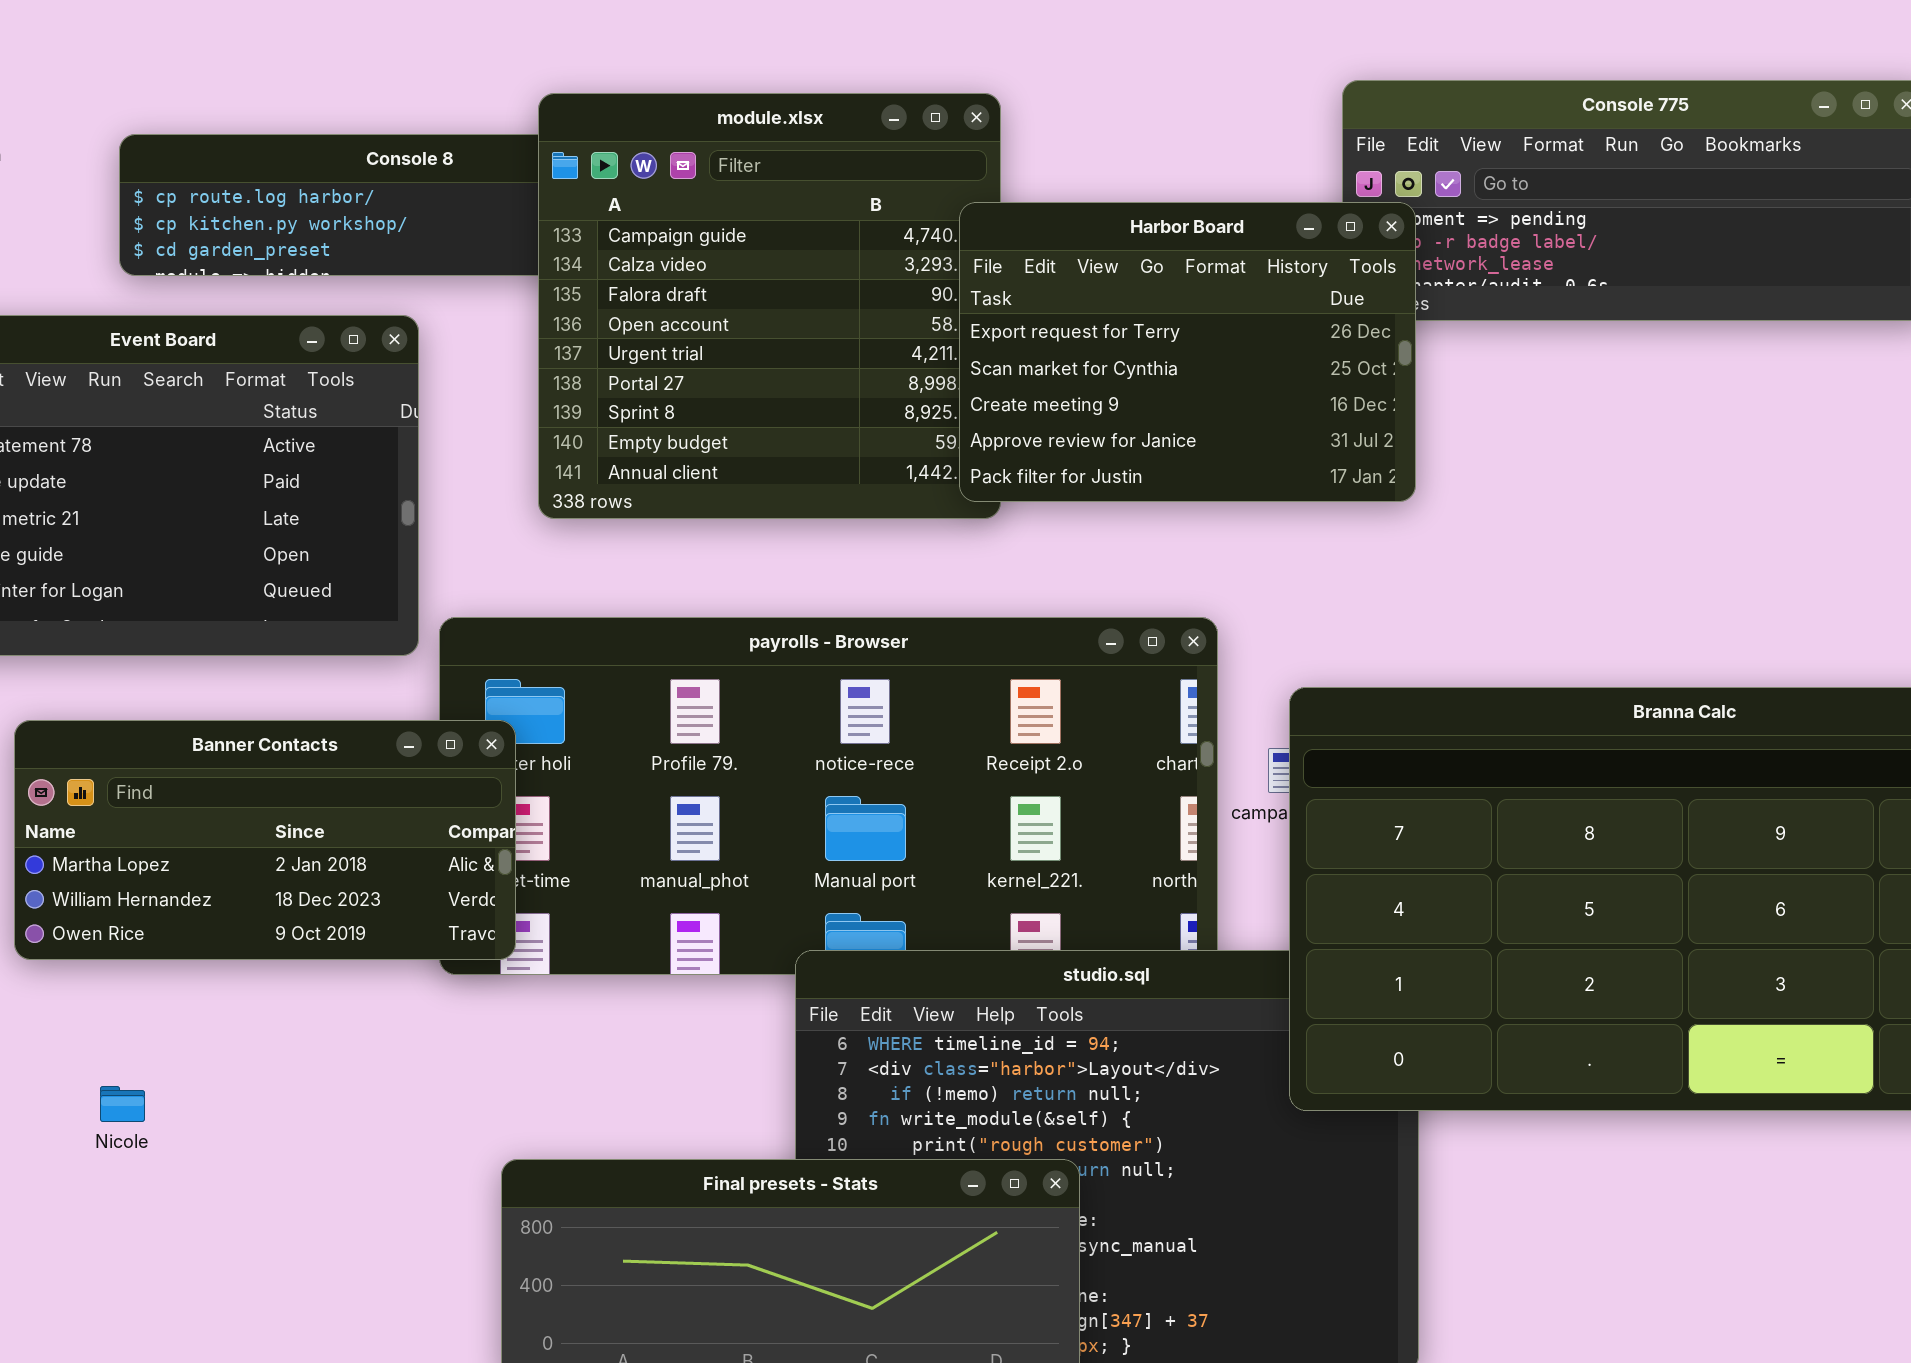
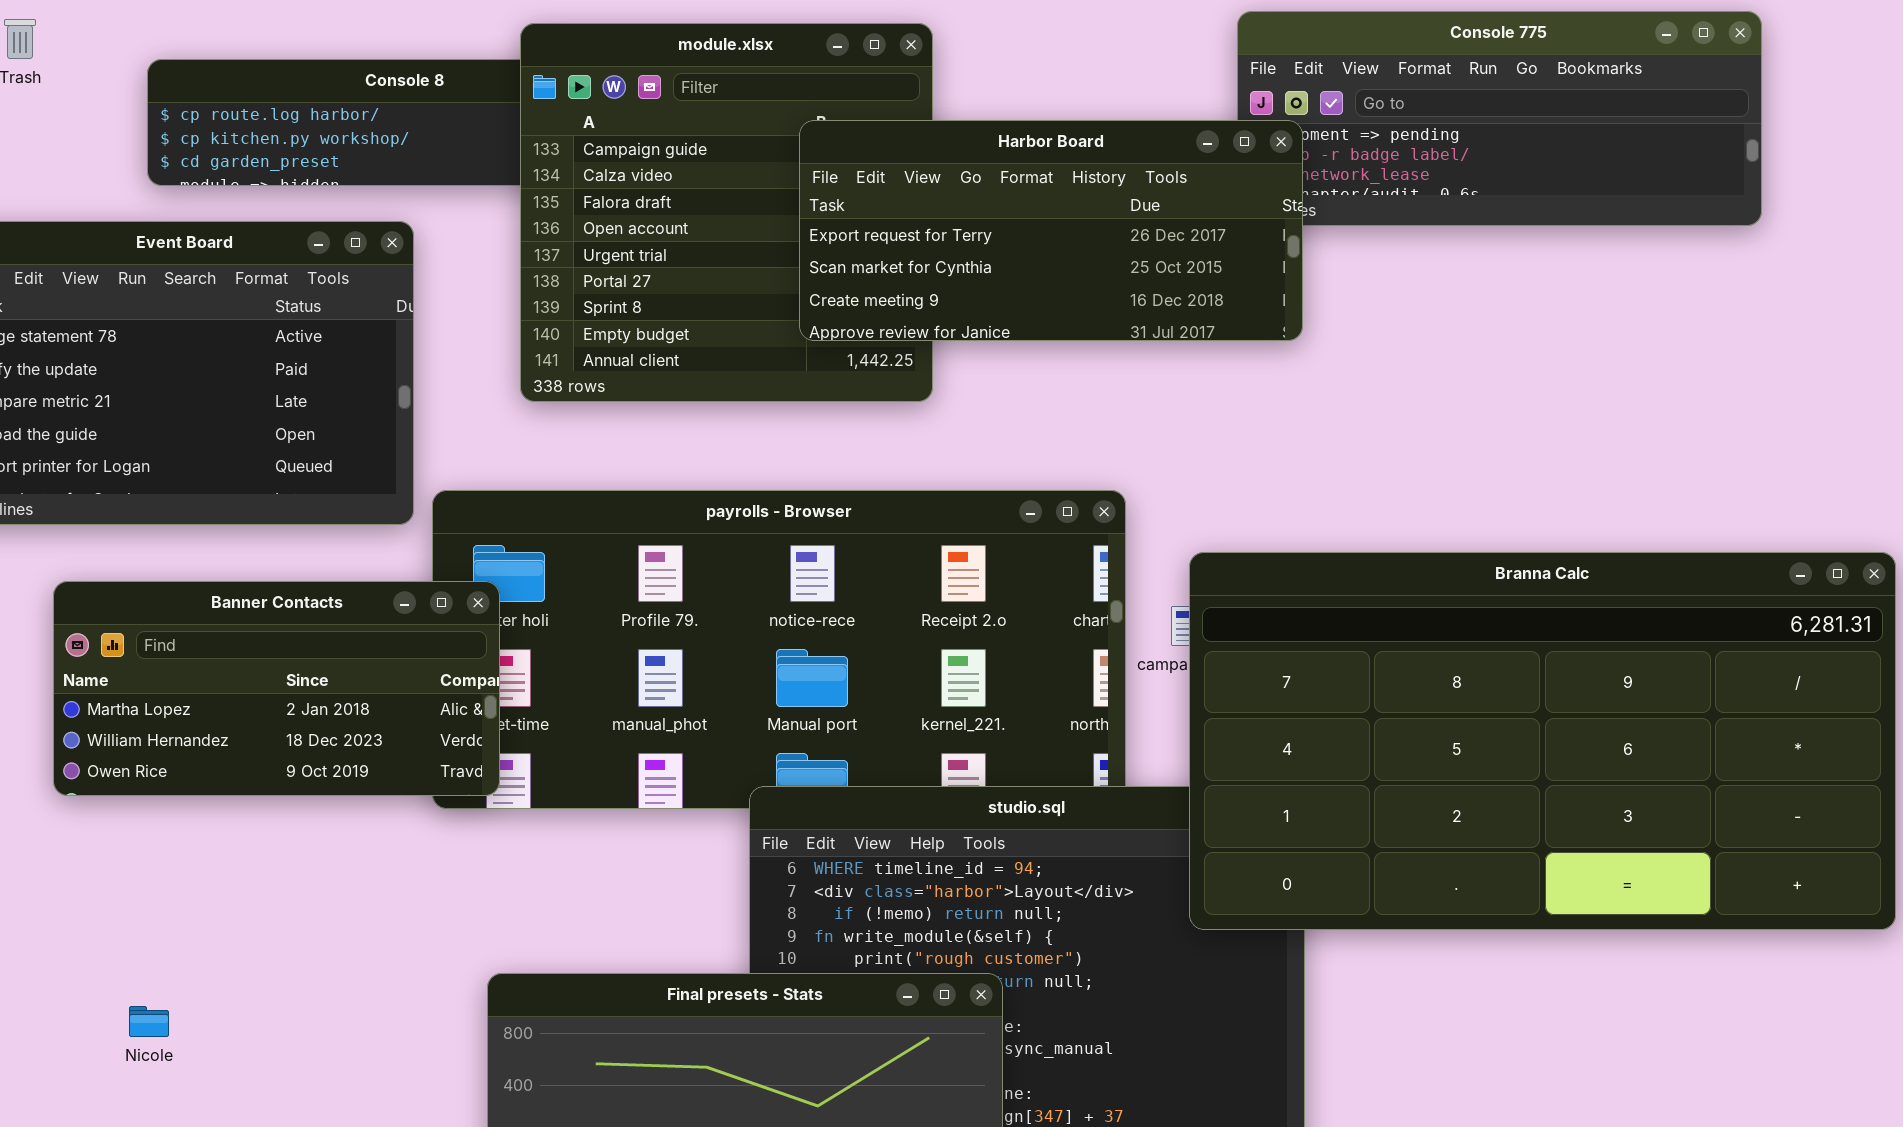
Harbor Board: [959,202,1416,502] -> [799,120,1303,341], resized
Nicole: [100,1086,145,1122] -> [129,1006,169,1037], moved

